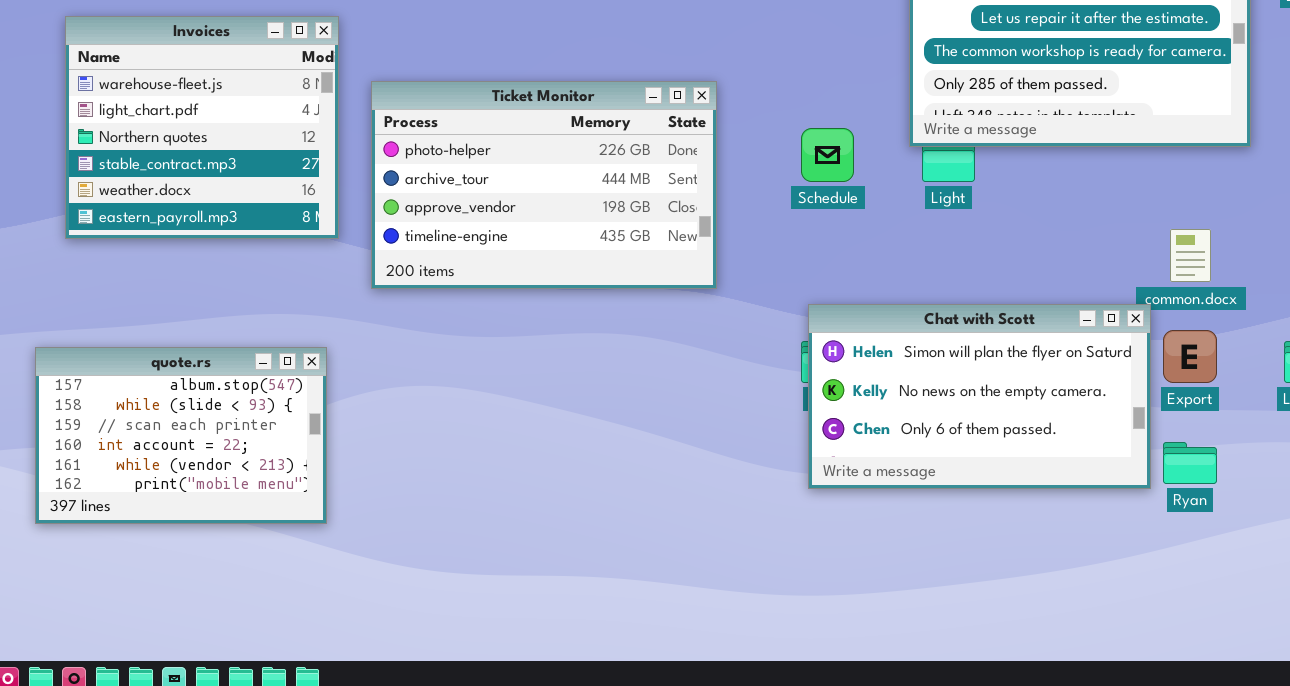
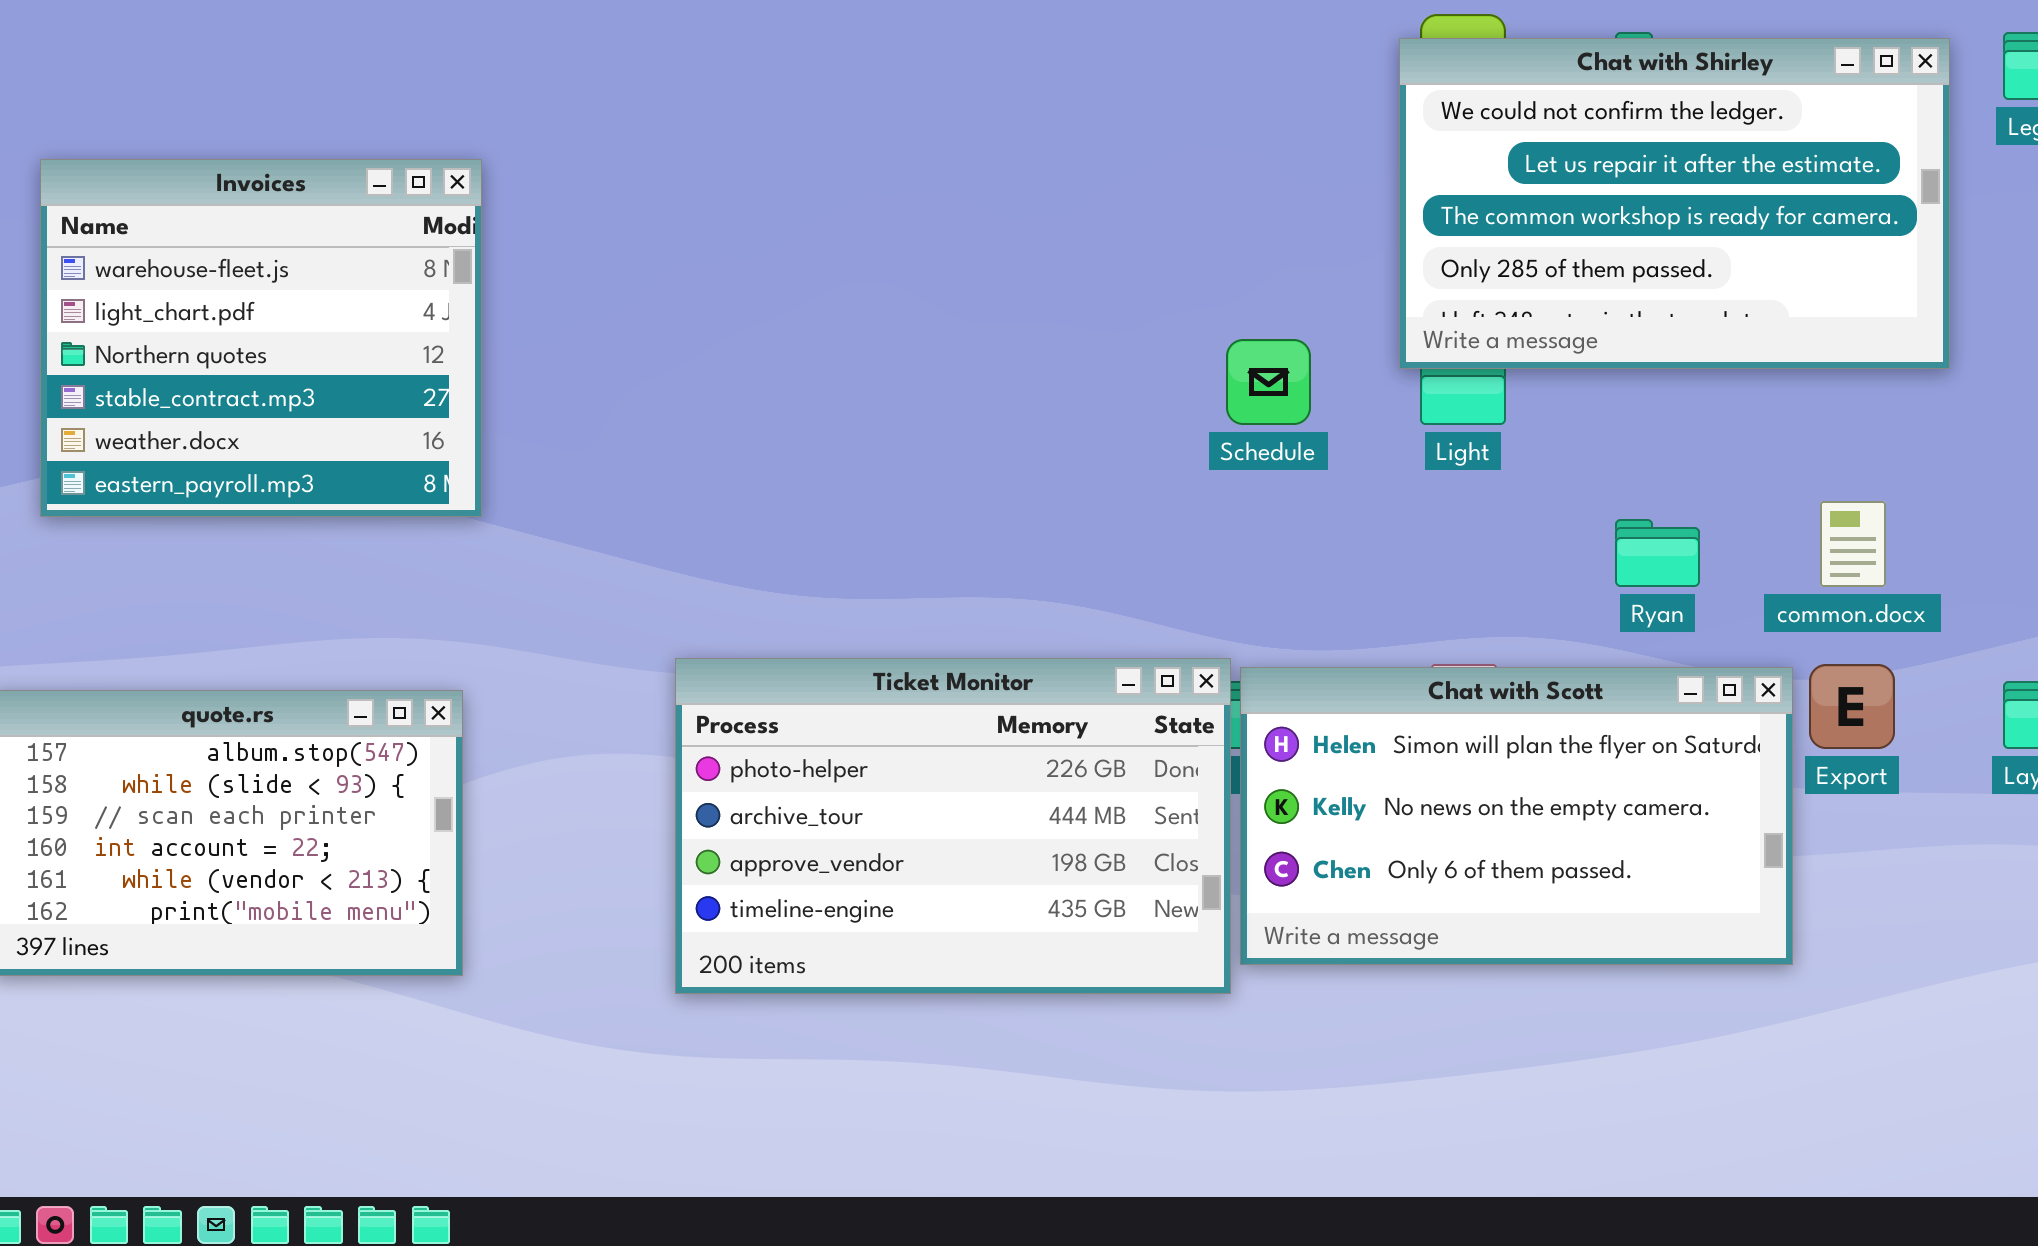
Ticket Monitor: [371,81,717,289] -> [675,658,1231,994], moved
Chat with Scott: [808,304,1151,489] -> [1240,667,1793,965], moved
Ryan: [1163,442,1217,484] -> [1615,519,1700,587], moved

